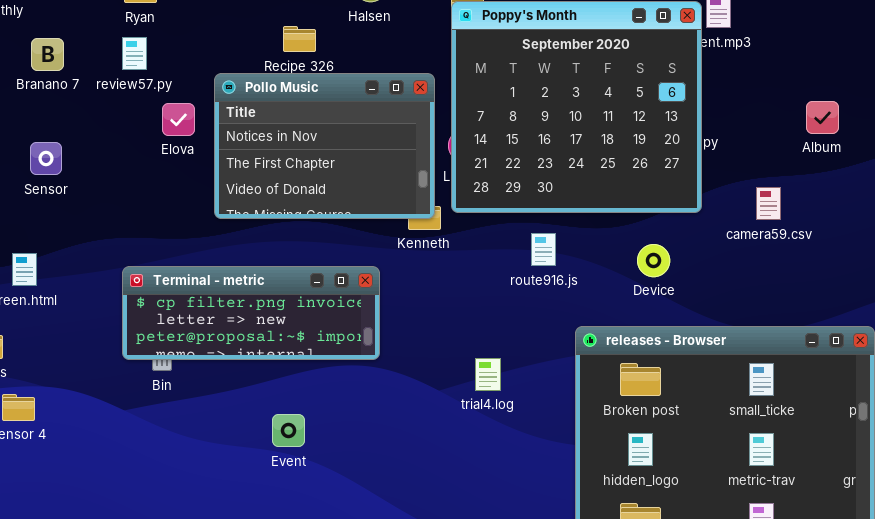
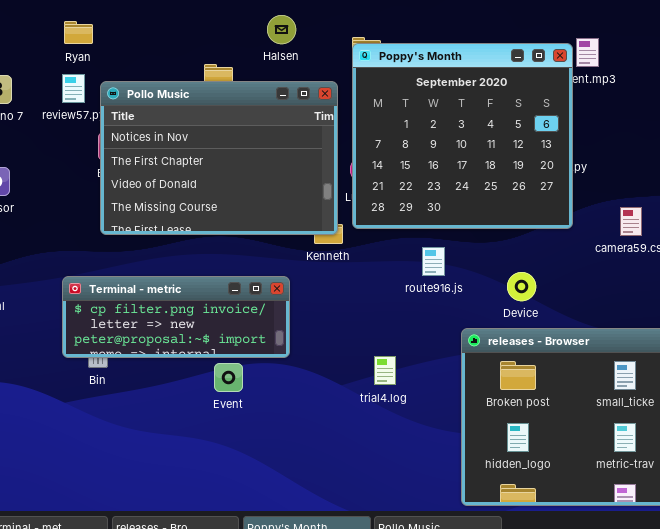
Pollo Music: [214,73,435,219] -> [100,81,338,235], resized
Device: [637,244,670,277] -> [507,272,536,301], moved
Event: [272,414,305,447] -> [214,363,243,392], moved

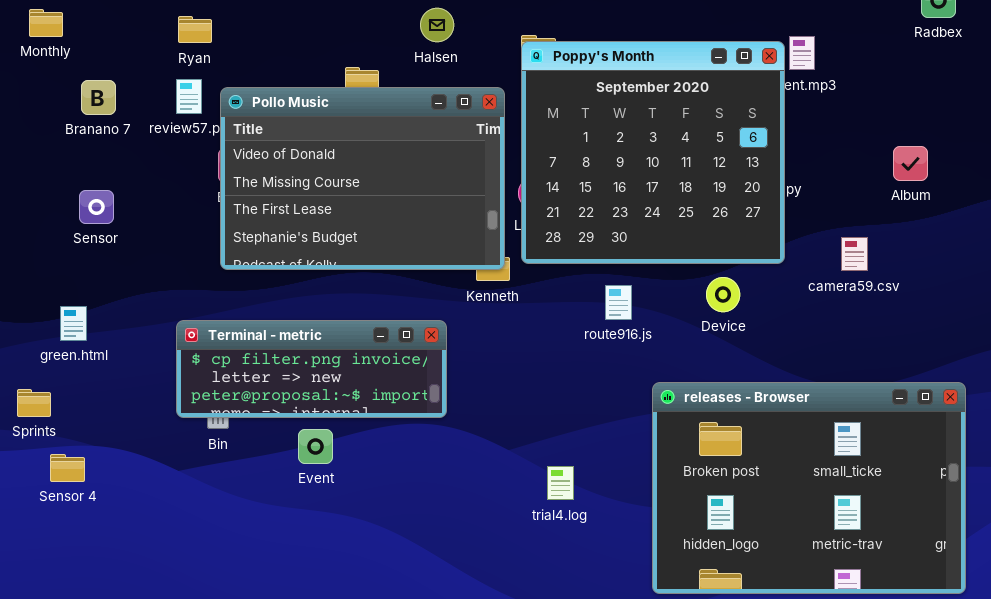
Pollo Music: [100,81,338,235] -> [220,87,505,270], scrolled down 2 rows
Device: [507,272,536,301] -> [706,277,740,312], moved
trial4.log: [374,356,396,385] -> [547,466,574,500], moved
Event: [214,363,243,392] -> [298,429,333,464], moved

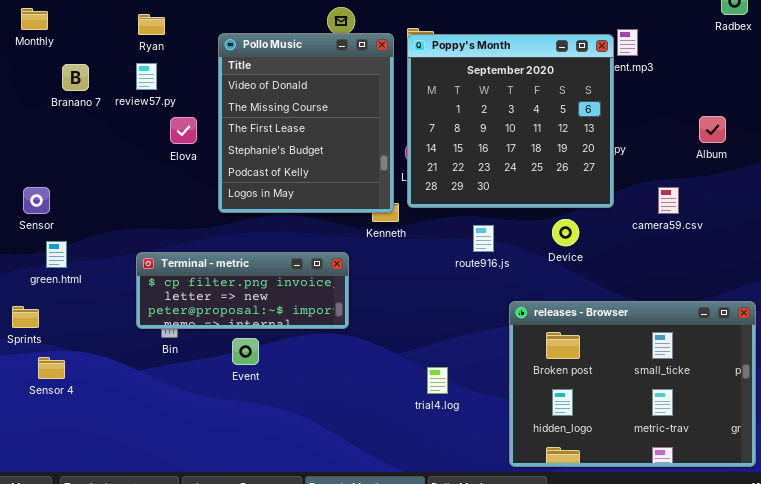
Pollo Music: [220,87,505,270] -> [218,33,394,213], resized
Sensor: [79,190,114,224] -> [23,187,50,214], moved

